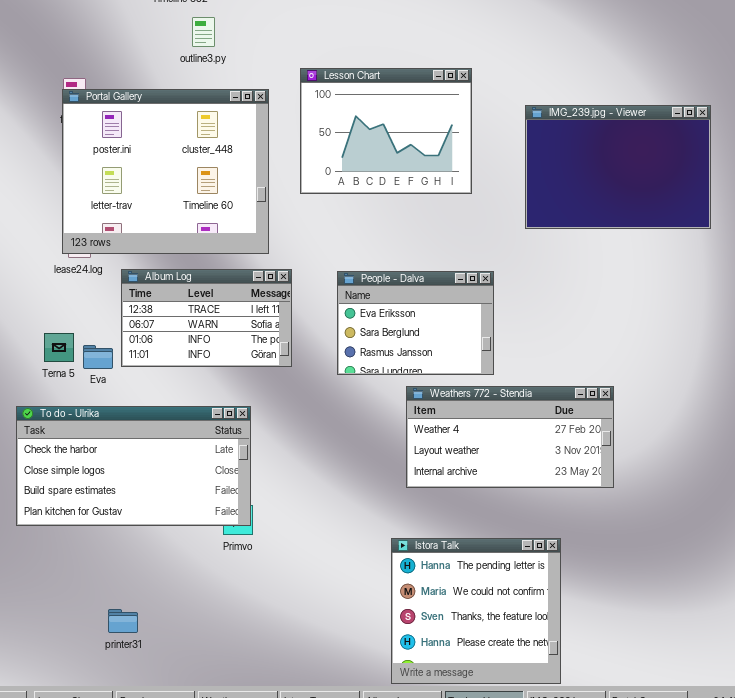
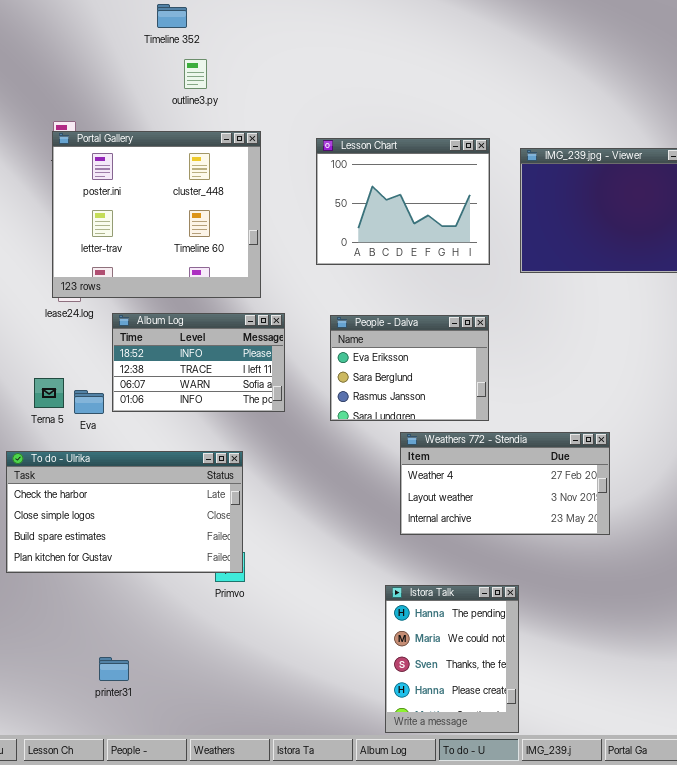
Lesson Chart: [300,68,472,194] -> [316,138,490,265], moved
Album Log: [121,269,292,367] -> [112,313,285,412], scrolled up 1 row
Istora Talk: [391,538,561,684] -> [385,585,519,733], resized

